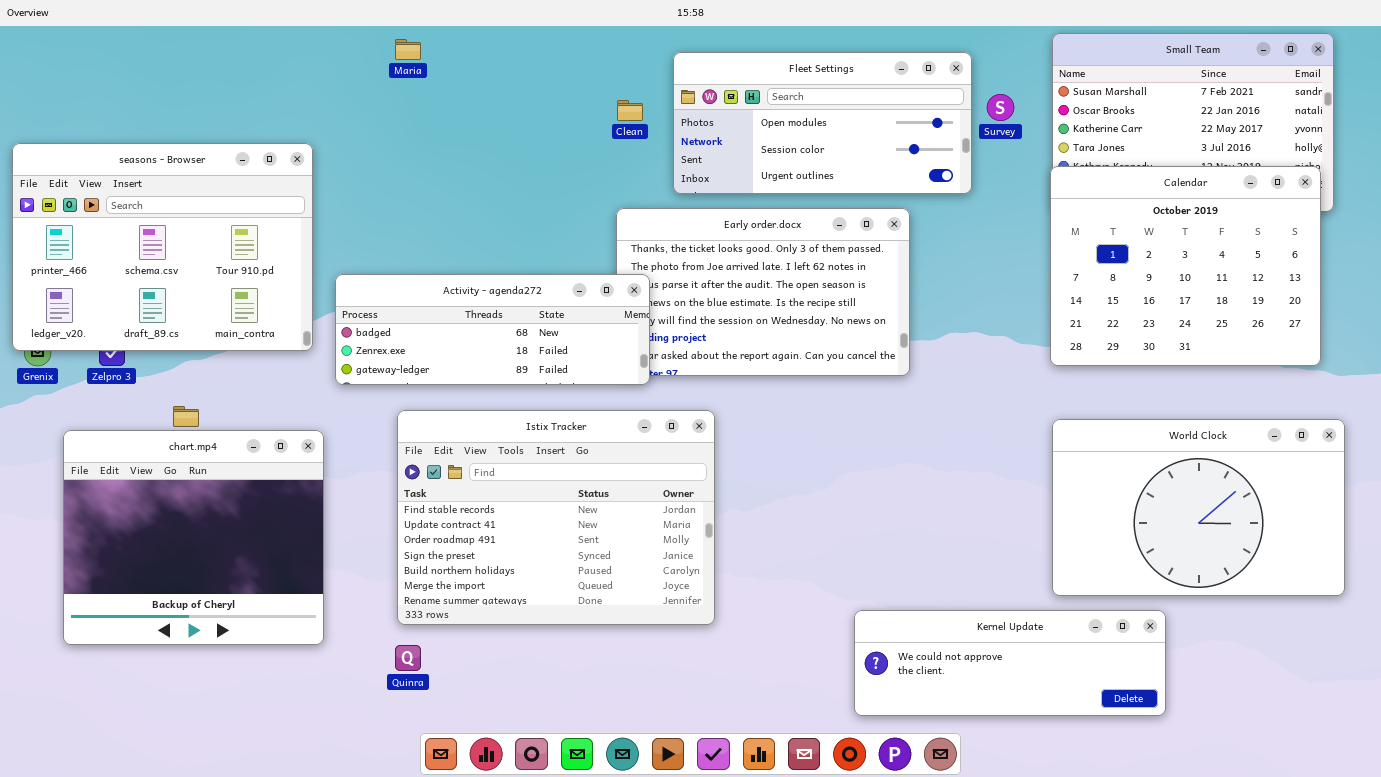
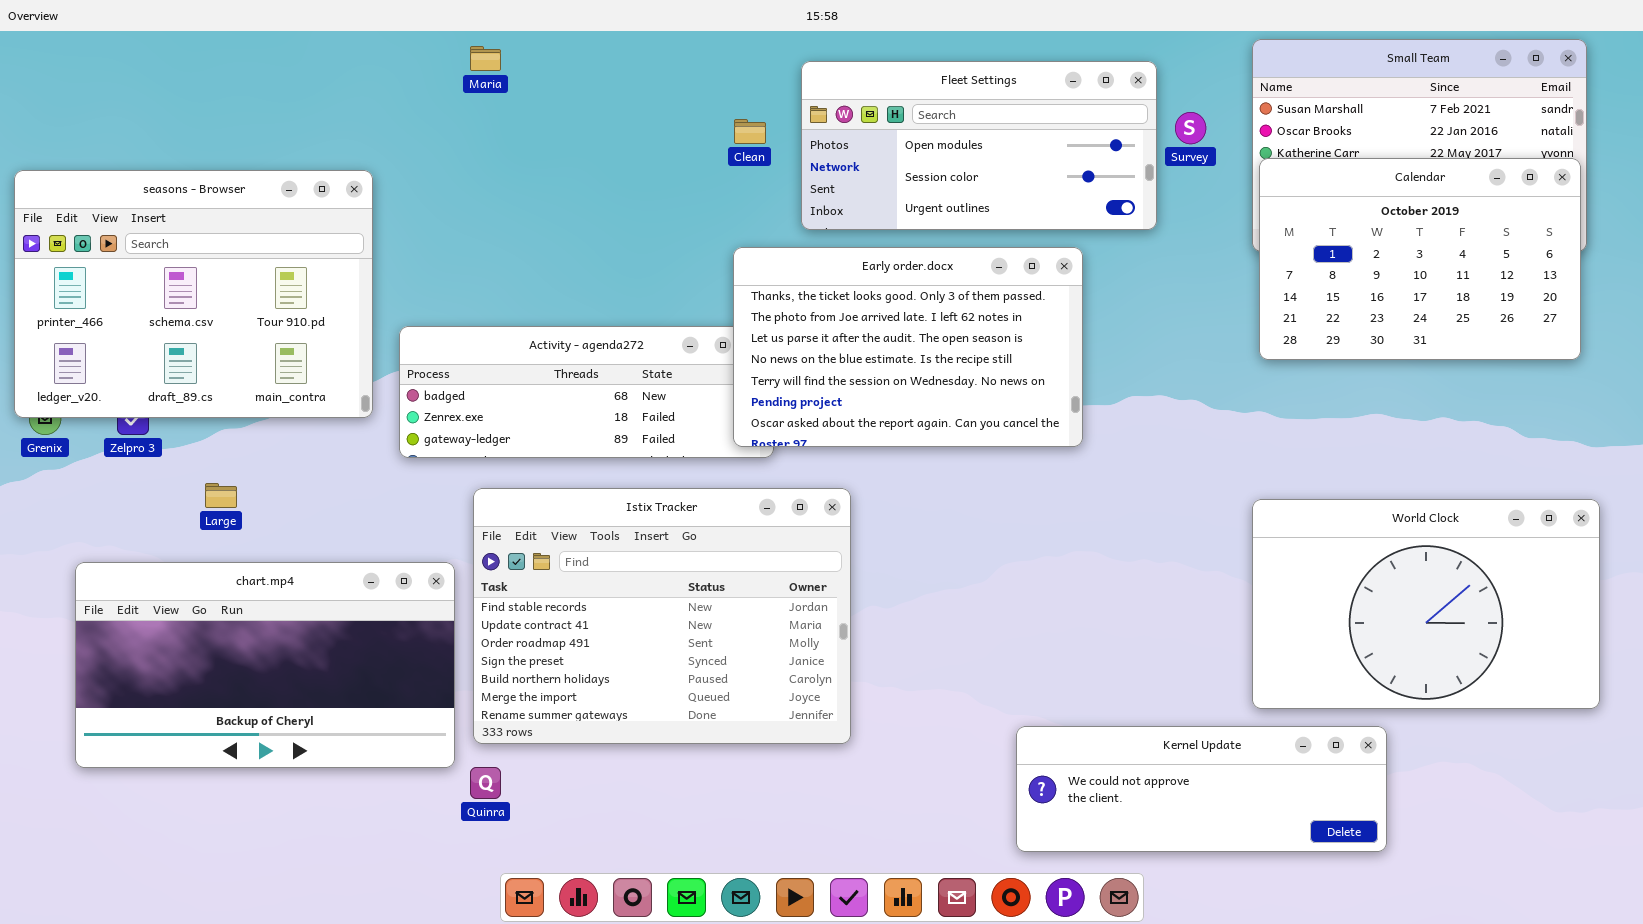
Calendar: [1050,166,1321,366] -> [1259,158,1581,360], moved, resized
Early order.docx: [616,208,910,376] -> [733,247,1083,447], raised
chart.mp4: [63,430,324,645] -> [75,562,455,768], resized

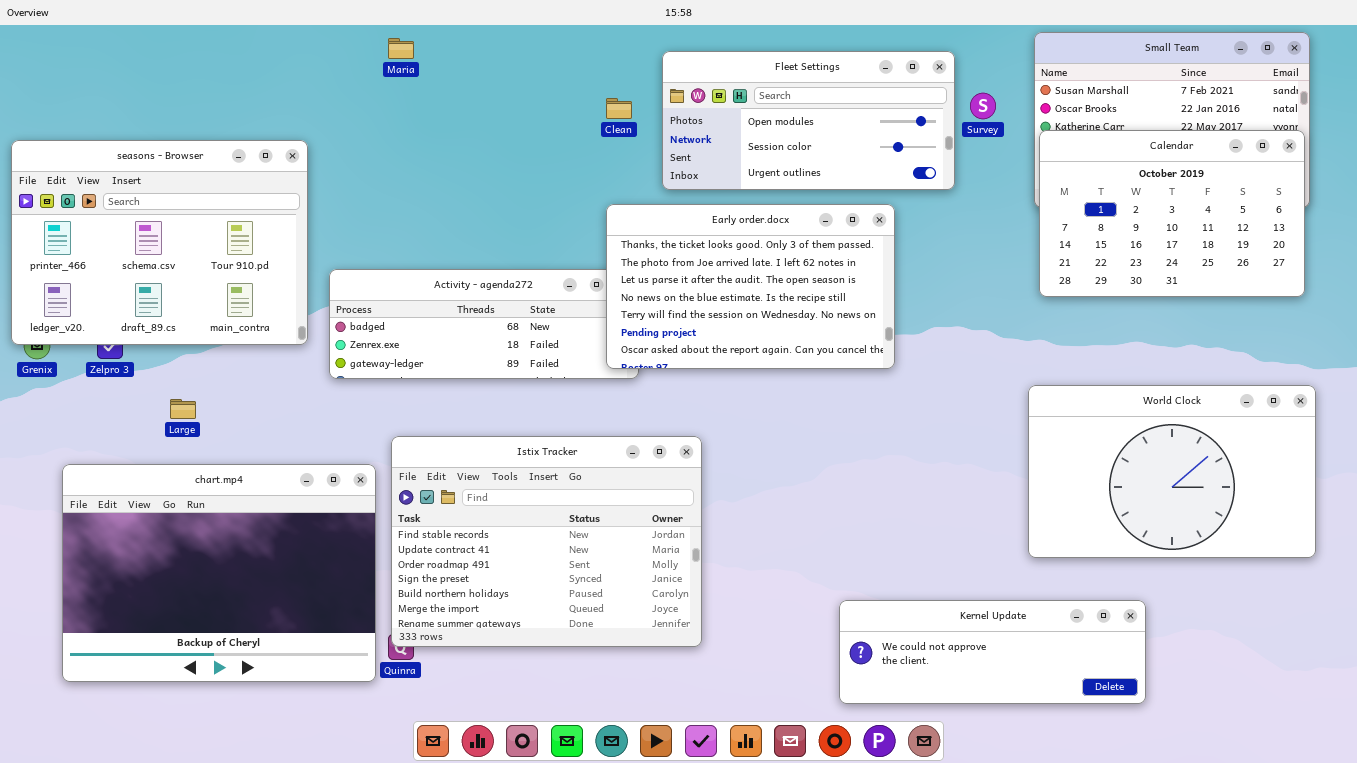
Istix Tracker: [473,488,851,744] -> [391,436,702,647], moved
World Clock: [1252,499,1600,709] -> [1028,385,1316,558], moved
chart.mp4: [75,562,455,768] -> [62,464,376,682], resized

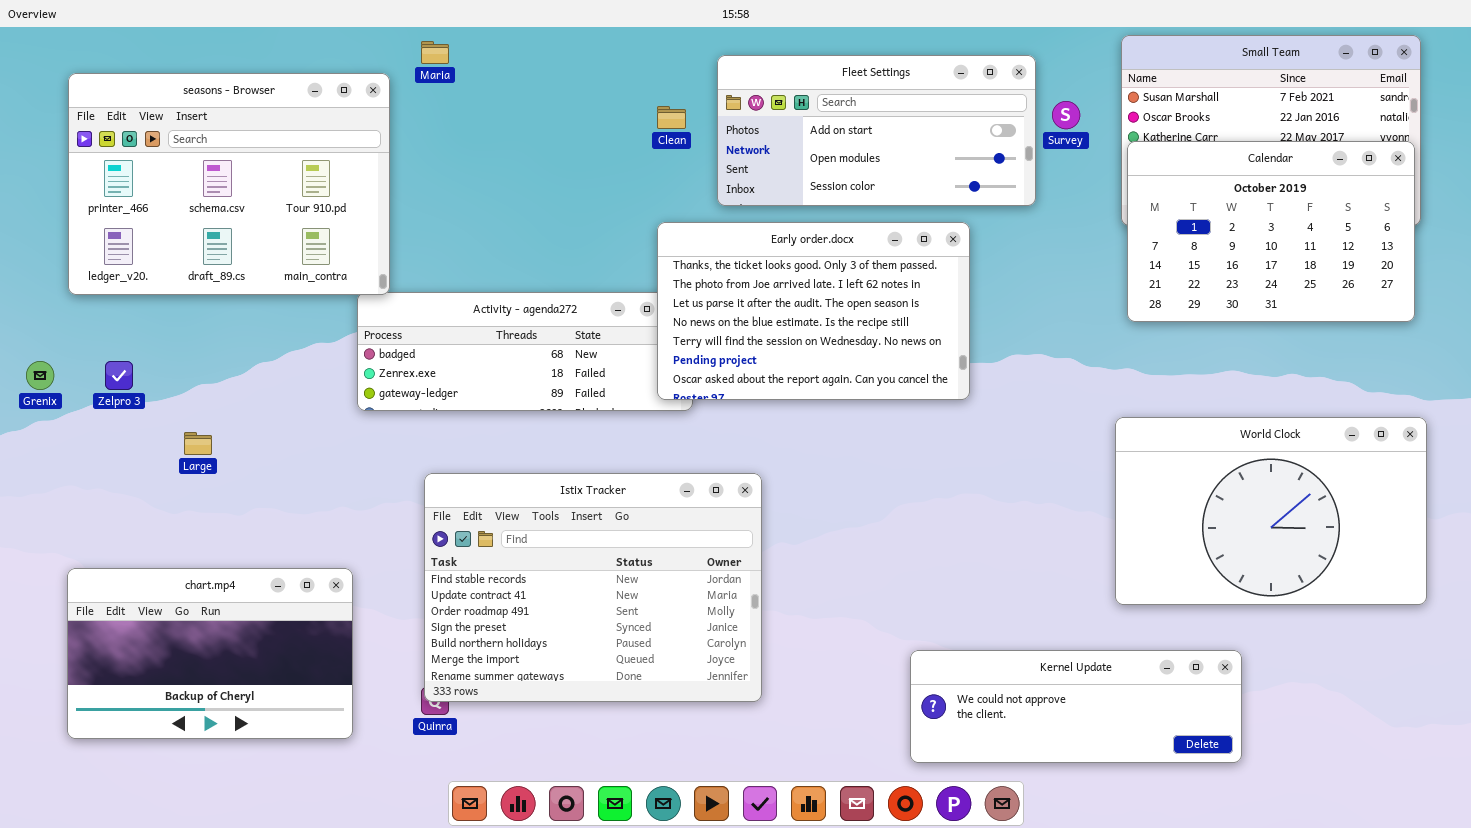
Fleet Settings: [662,51,955,190] -> [717,55,1036,206], scrolled up 1 row
seasons - Browser: [11,140,308,345] -> [68,73,390,295], moved
chart.mp4: [62,464,376,682] -> [67,568,353,739], resized

